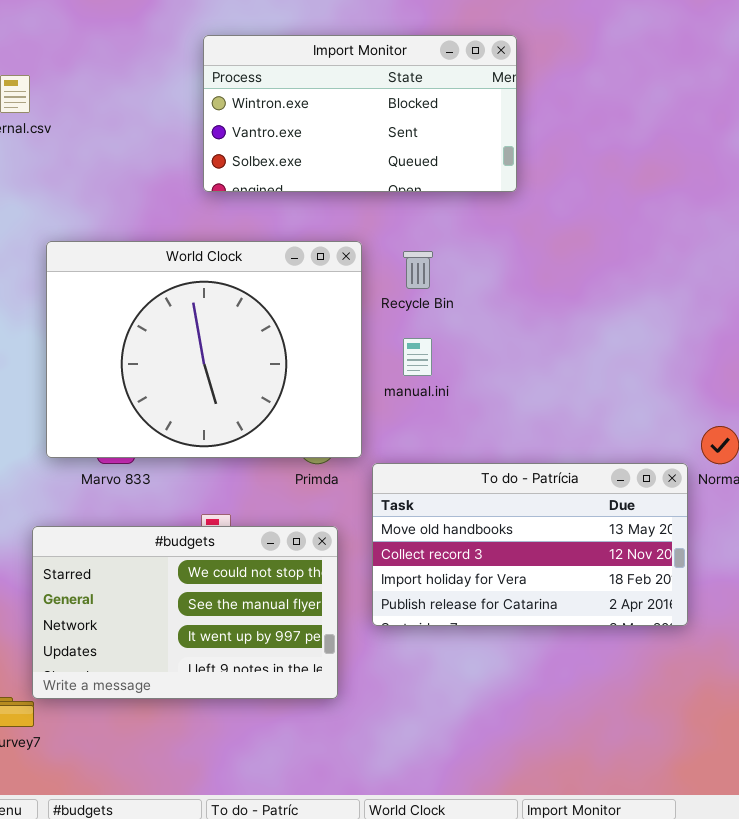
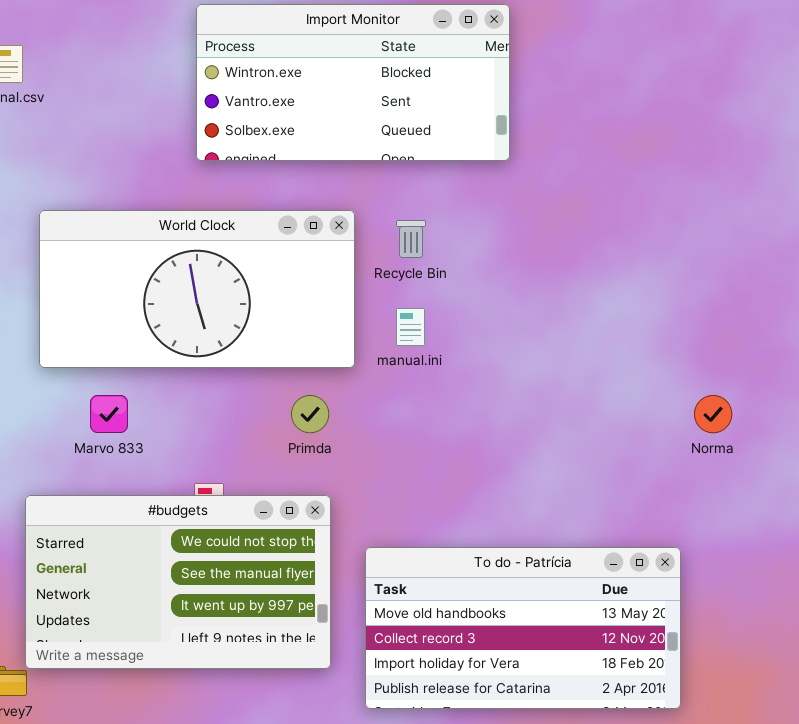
World Clock: [46,241,362,458] -> [39,210,355,368], resized
To do - Patrícia: [372,463,688,626] -> [365,547,681,709], moved

